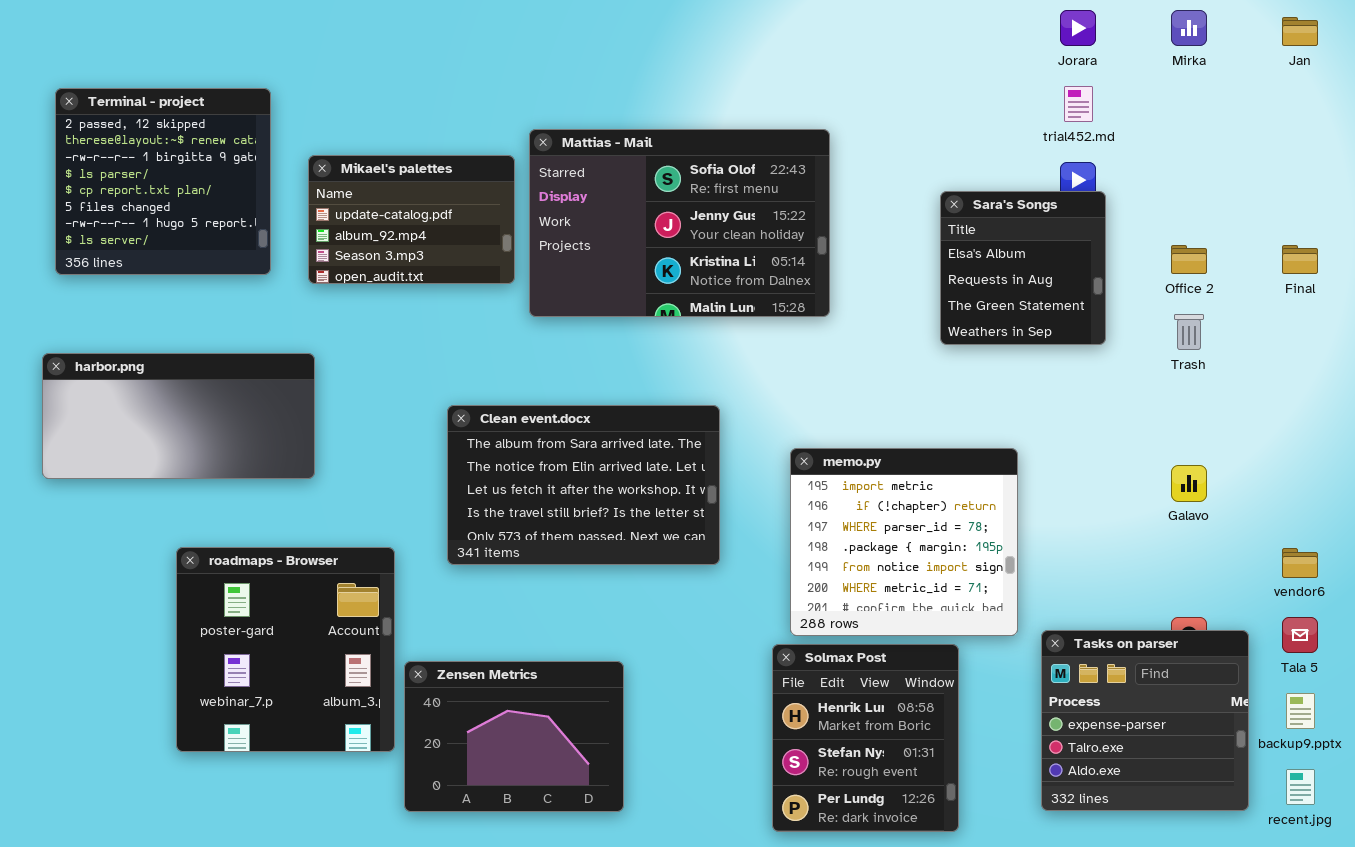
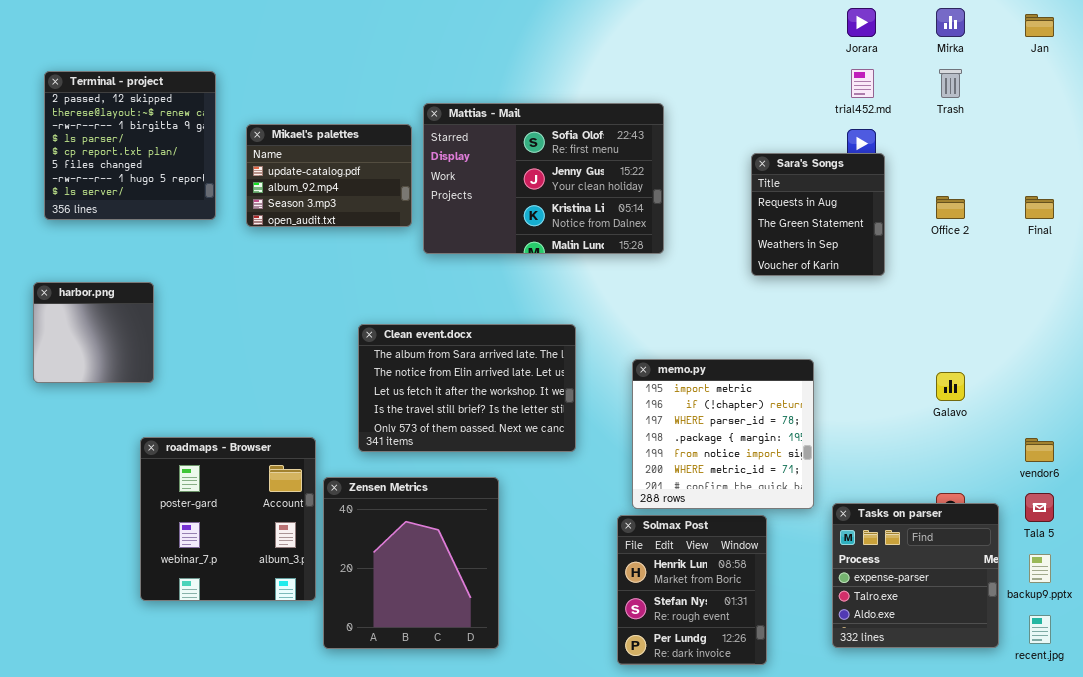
Sara's Songs: [940,191,1106,345] -> [751,153,885,276], scrolled down 1 row
Trash: [1174,314,1204,350] -> [939,69,962,98], moved
harbor.png: [42,353,315,479] -> [33,282,154,383], resized
Zensen Metrics: [404,661,624,812] -> [323,477,499,649], resized

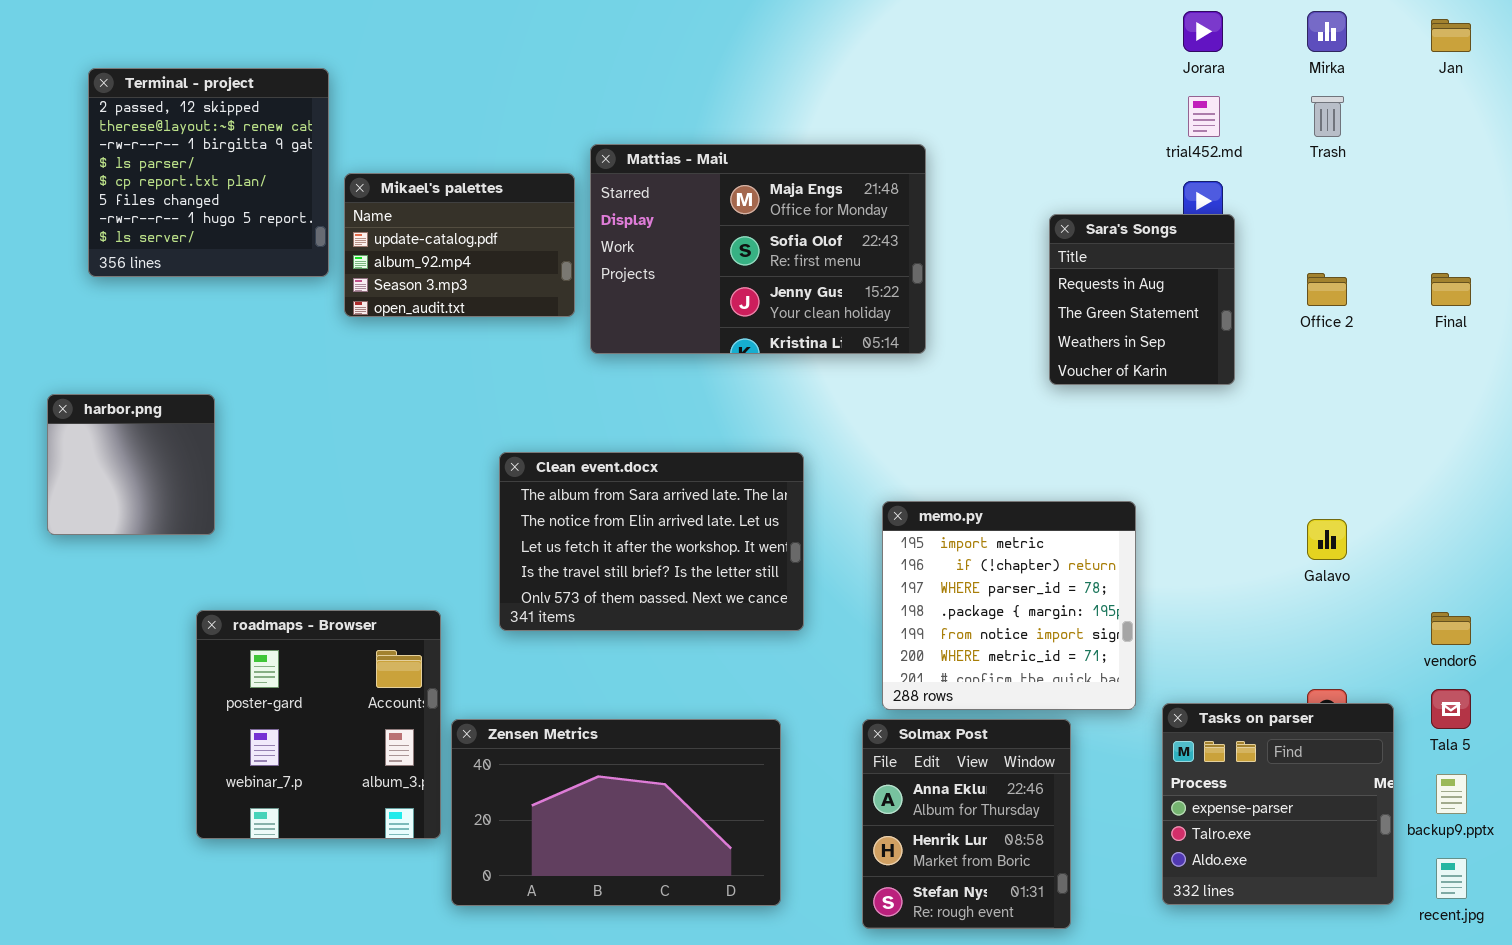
Terminal - project: [44,71,216,220] -> [88,68,329,277], moved
Mattias - Mail: [423,103,664,254] -> [590,144,926,354], scrolled up 1 row
Zensen Metrics: [323,477,499,649] -> [451,719,781,906], resized
Solmax Post: [617,515,767,665] -> [862,719,1071,929], scrolled up 1 row

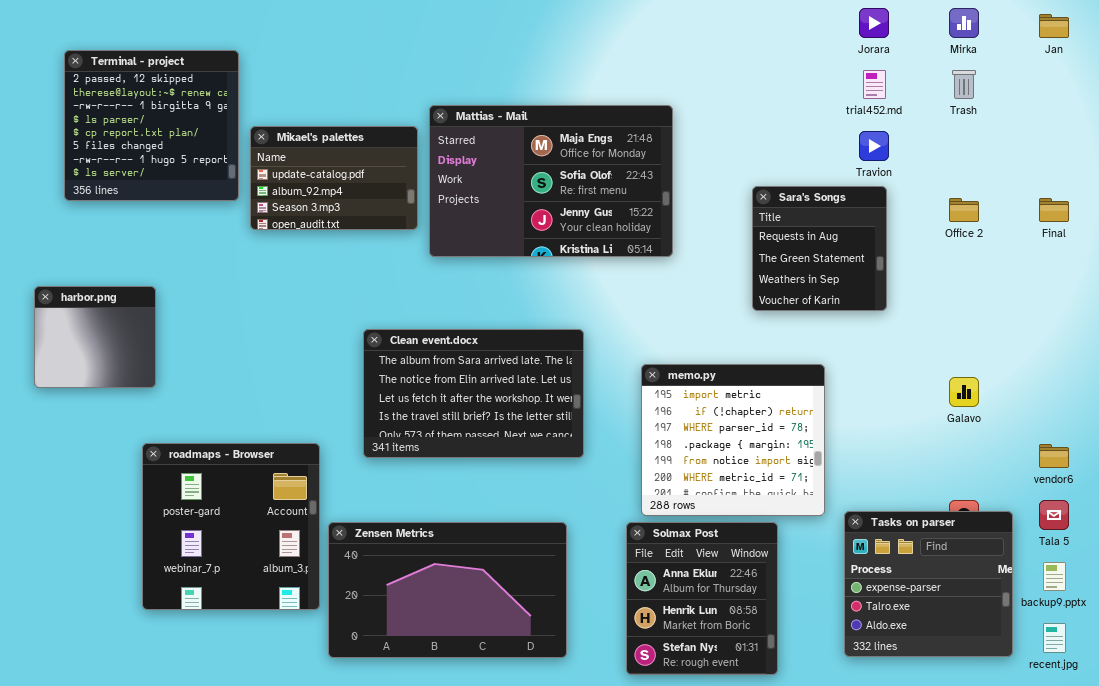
Sara's Songs: [1049,214,1235,385] -> [752,186,887,311], moved

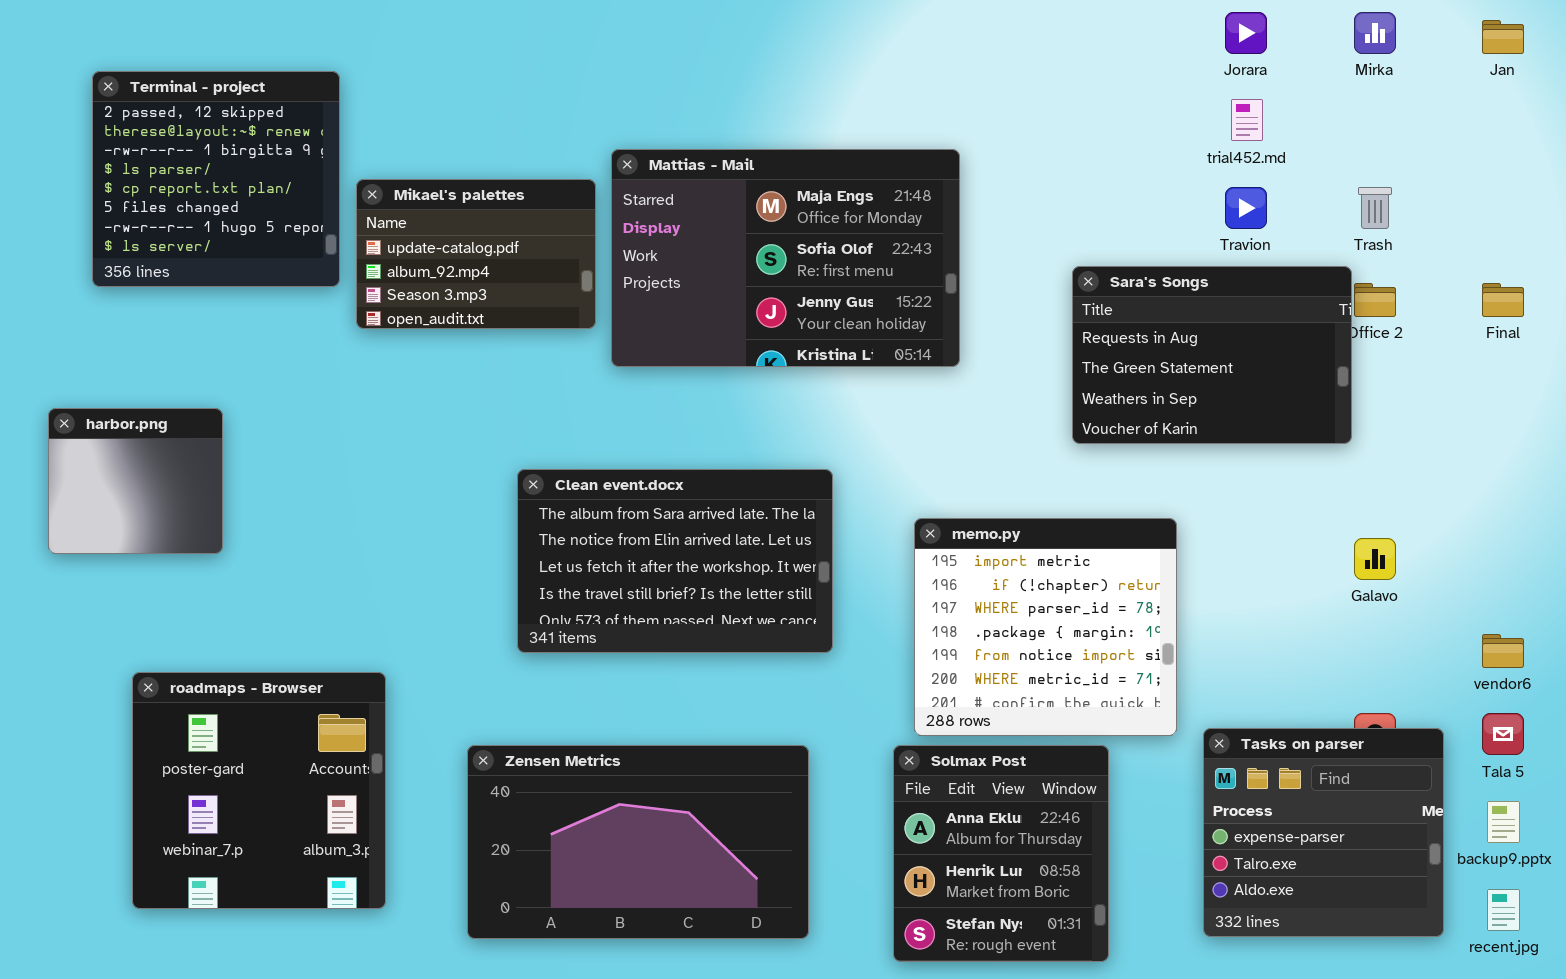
Trash: [952,70,976,99] -> [1358,187,1392,229], moved
Sara's Songs: [752,186,887,311] -> [1072,266,1352,444], resized
roadmaps - Browser: [142,443,320,610] -> [132,672,386,909], moved

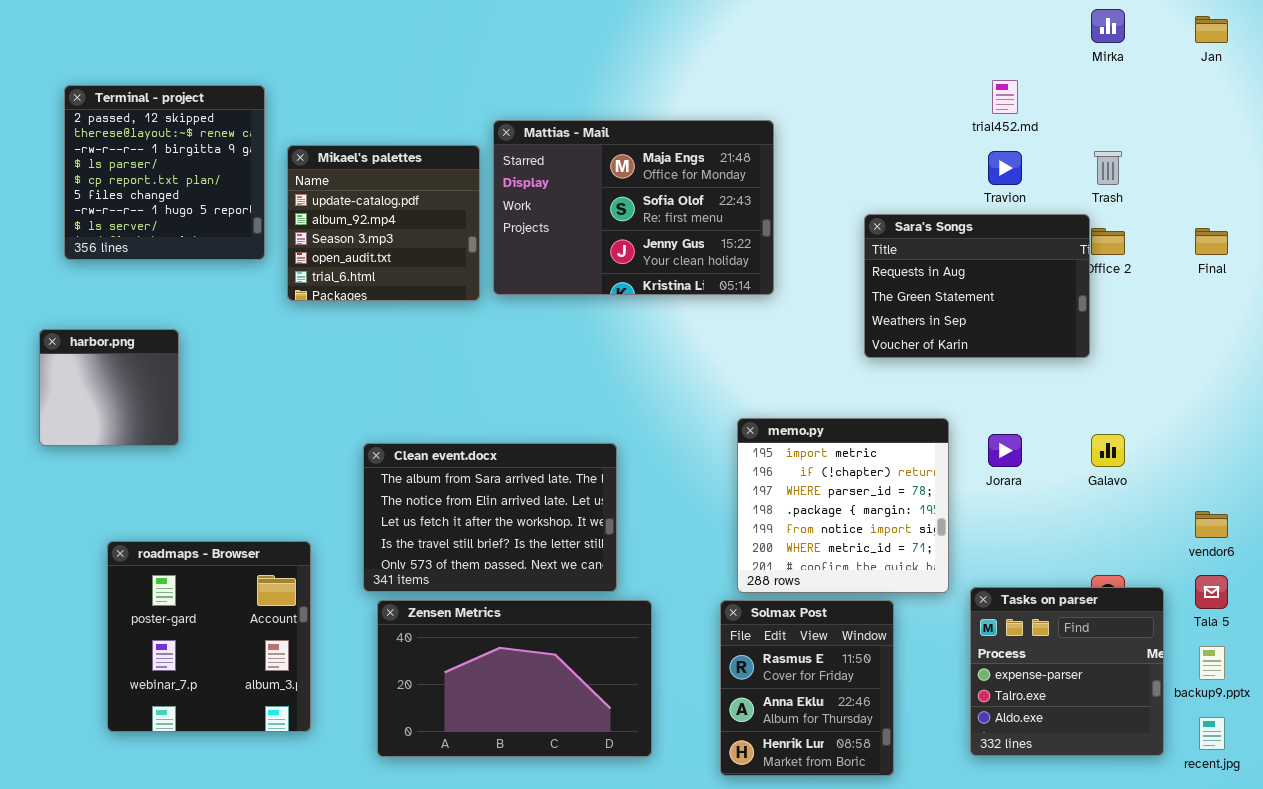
Jorara: [1225,12,1267,54] -> [988,434,1022,467], moved
Terminal - project: [92,71,340,287] -> [64,85,265,260], moved
Mikael's palettes: [356,179,596,329] -> [287,145,480,301], resized
Clean event.docx: [517,469,833,653] -> [363,443,617,592], moved
Solmax Post: [893,745,1109,962] -> [720,600,894,776], scrolled up 1 row

